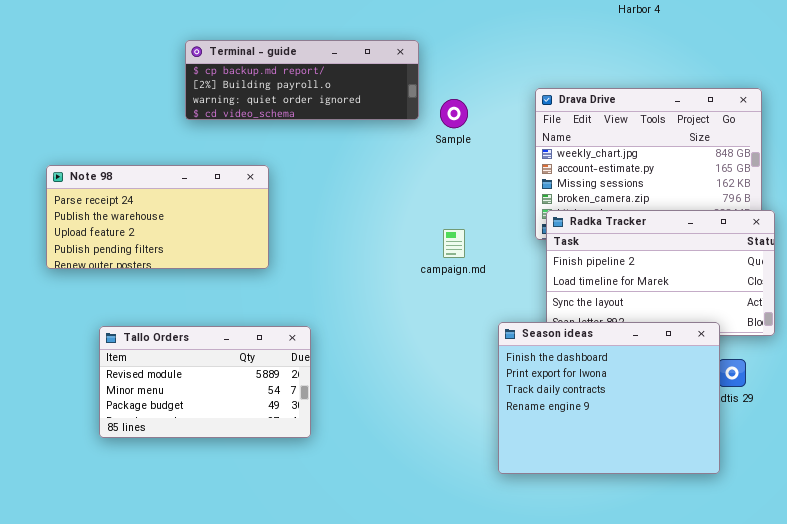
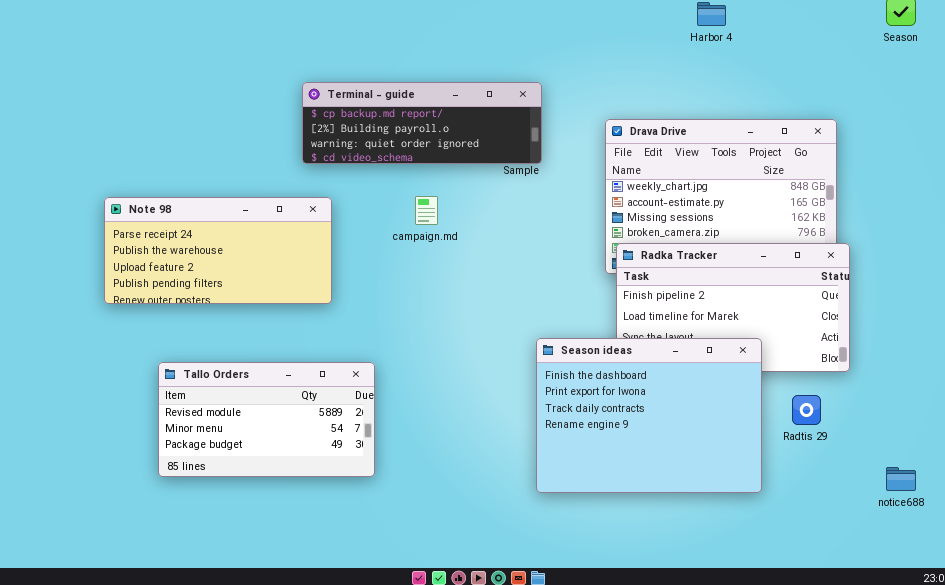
Terminal - guide: [185,40,419,120] -> [302,82,542,164], moved
campaign.md: [443,229,465,258] -> [415,196,438,225], moved
Season ideas: [498,322,720,474] -> [536,338,762,493], moved

